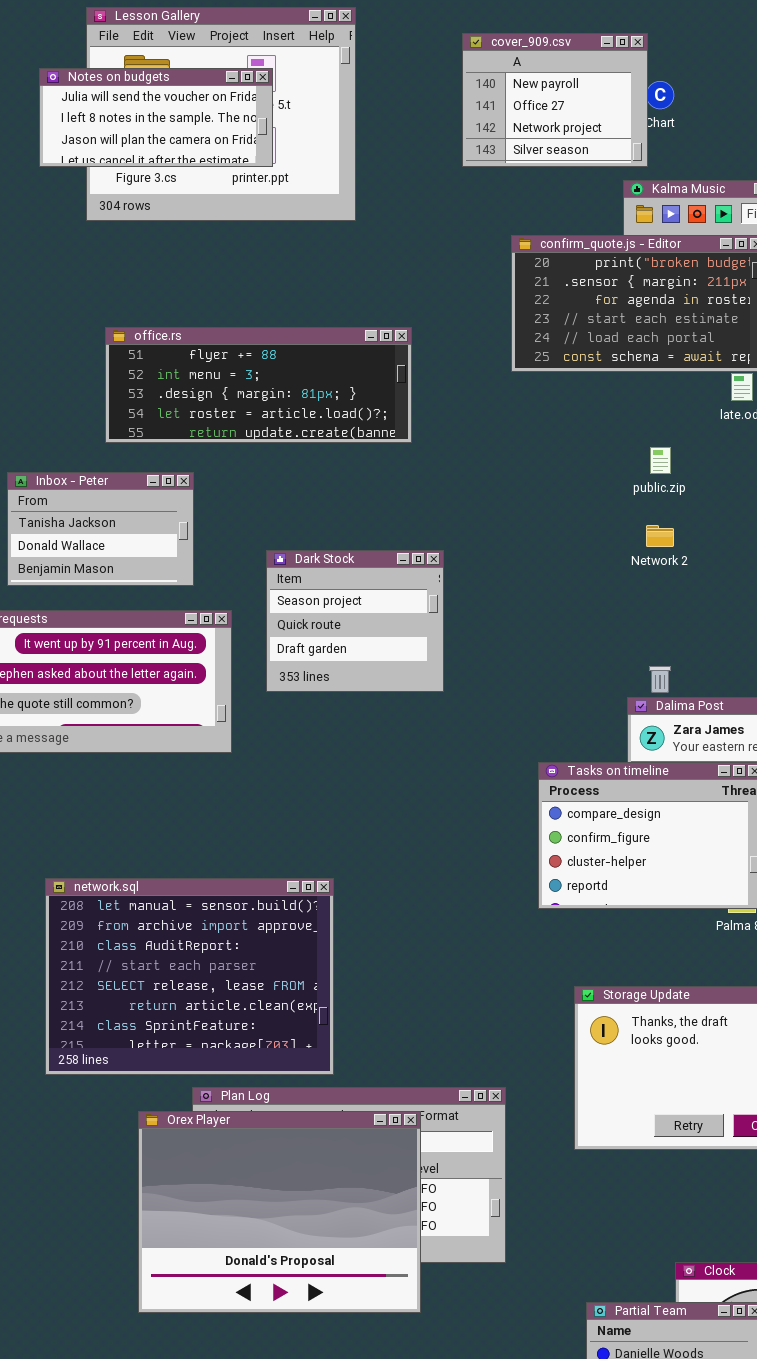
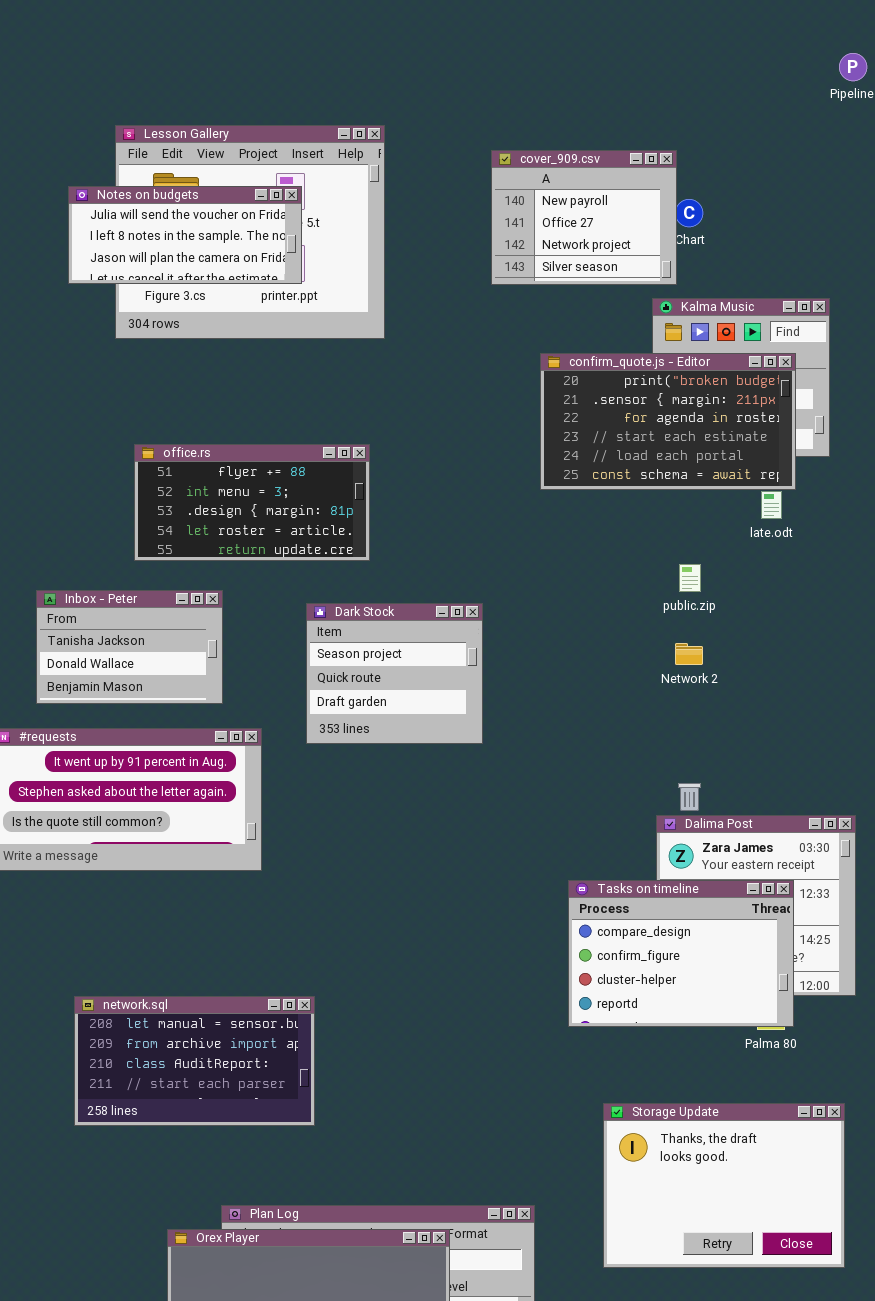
office.rs: [105,327,412,443] -> [134,444,370,561], resized
Dark Stock: [266,550,444,692] -> [306,603,483,744], moved
network.sql: [45,878,334,1075] -> [74,996,315,1126], resized

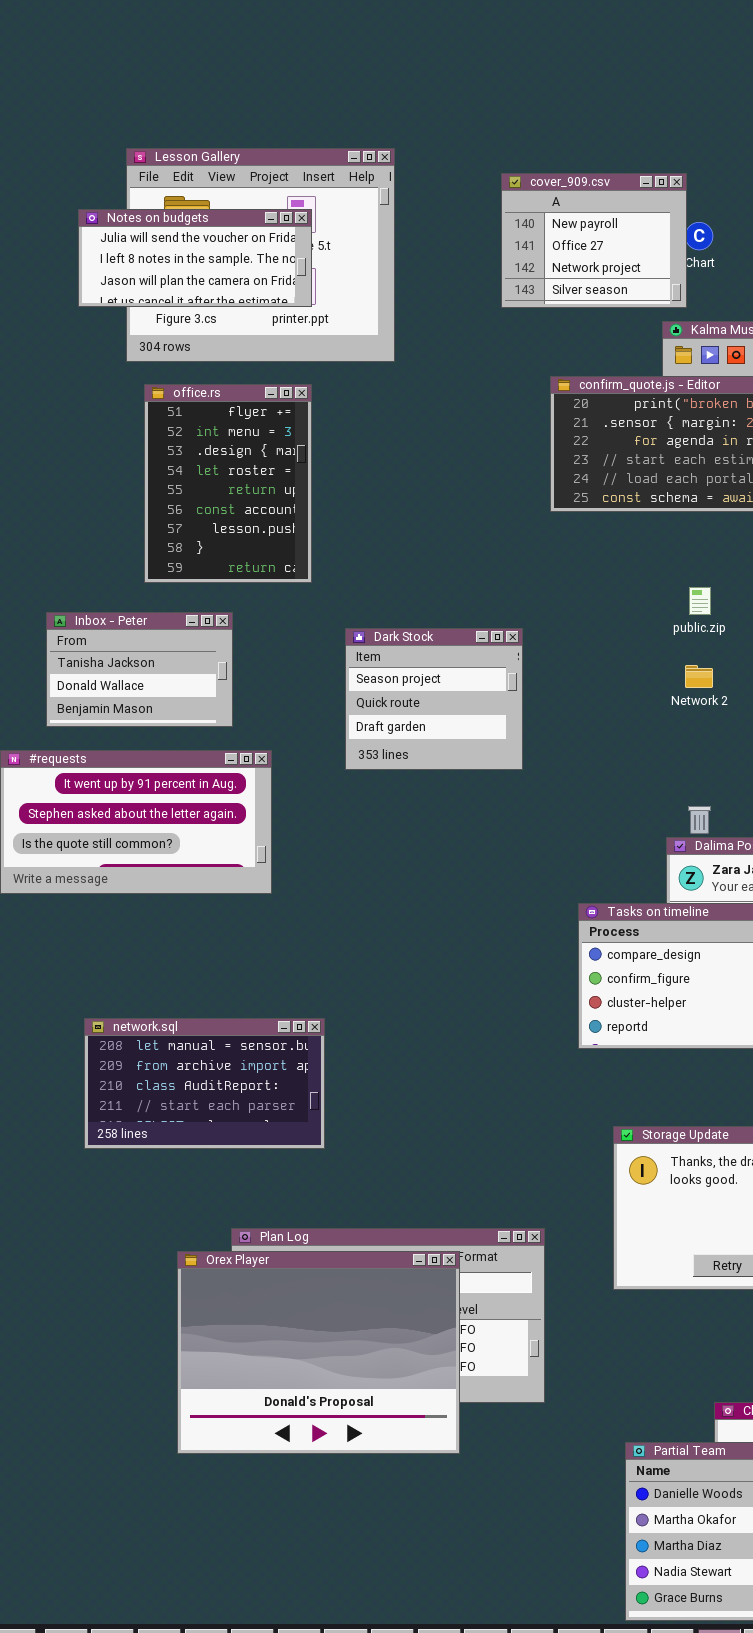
office.rs: [134,444,370,561] -> [144,384,312,583], resized
Dark Stock: [306,603,483,744] -> [345,628,523,770], moved

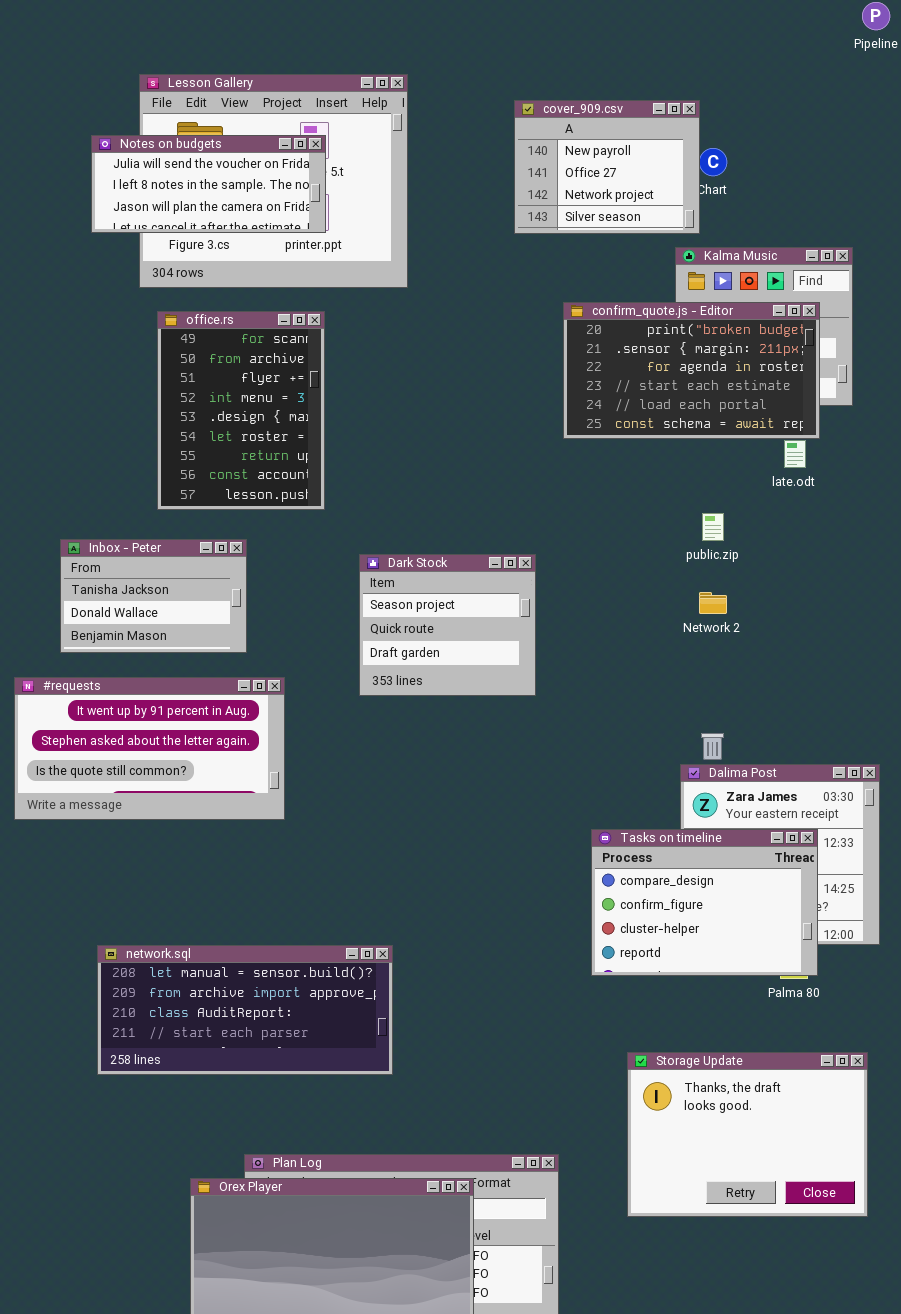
office.rs: [144,384,312,583] -> [157,311,325,510], scrolled up 2 rows
network.sql: [84,1018,325,1149] -> [97,945,393,1075], resized

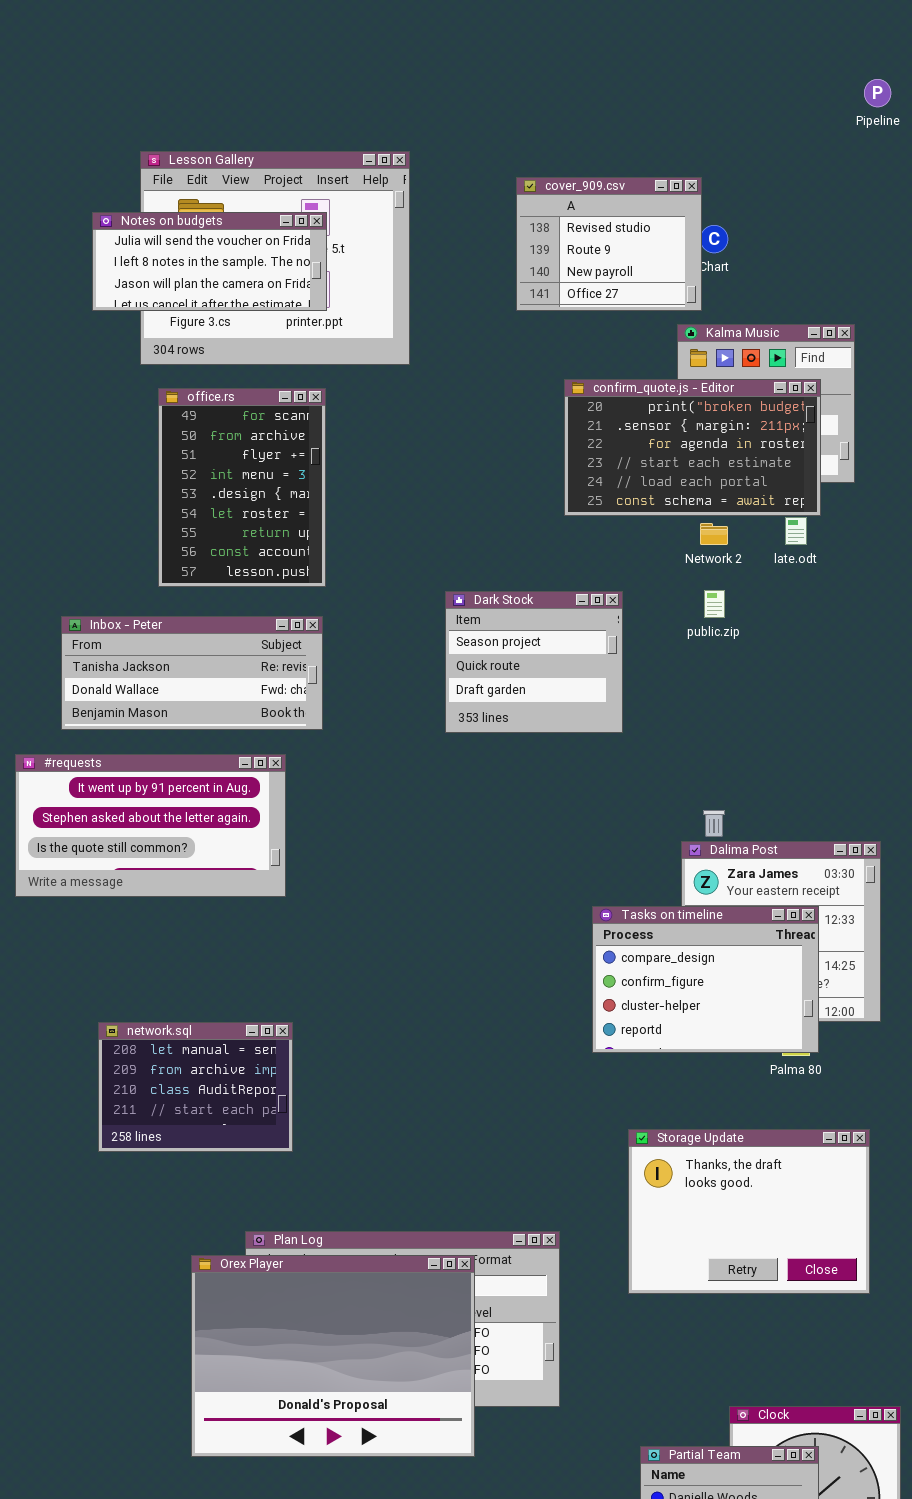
cover_909.csv: [514,100,700,234] -> [516,177,702,311], scrolled up 2 rows
Inbox - Peter: [60,539,247,653] -> [61,616,323,730], resized
Dark Stock: [359,554,536,696] -> [445,591,623,733], moved
Network 2: [699,592,727,614] -> [700,523,728,545], moved
network.sql: [97,945,393,1075] -> [98,1022,293,1152], resized

